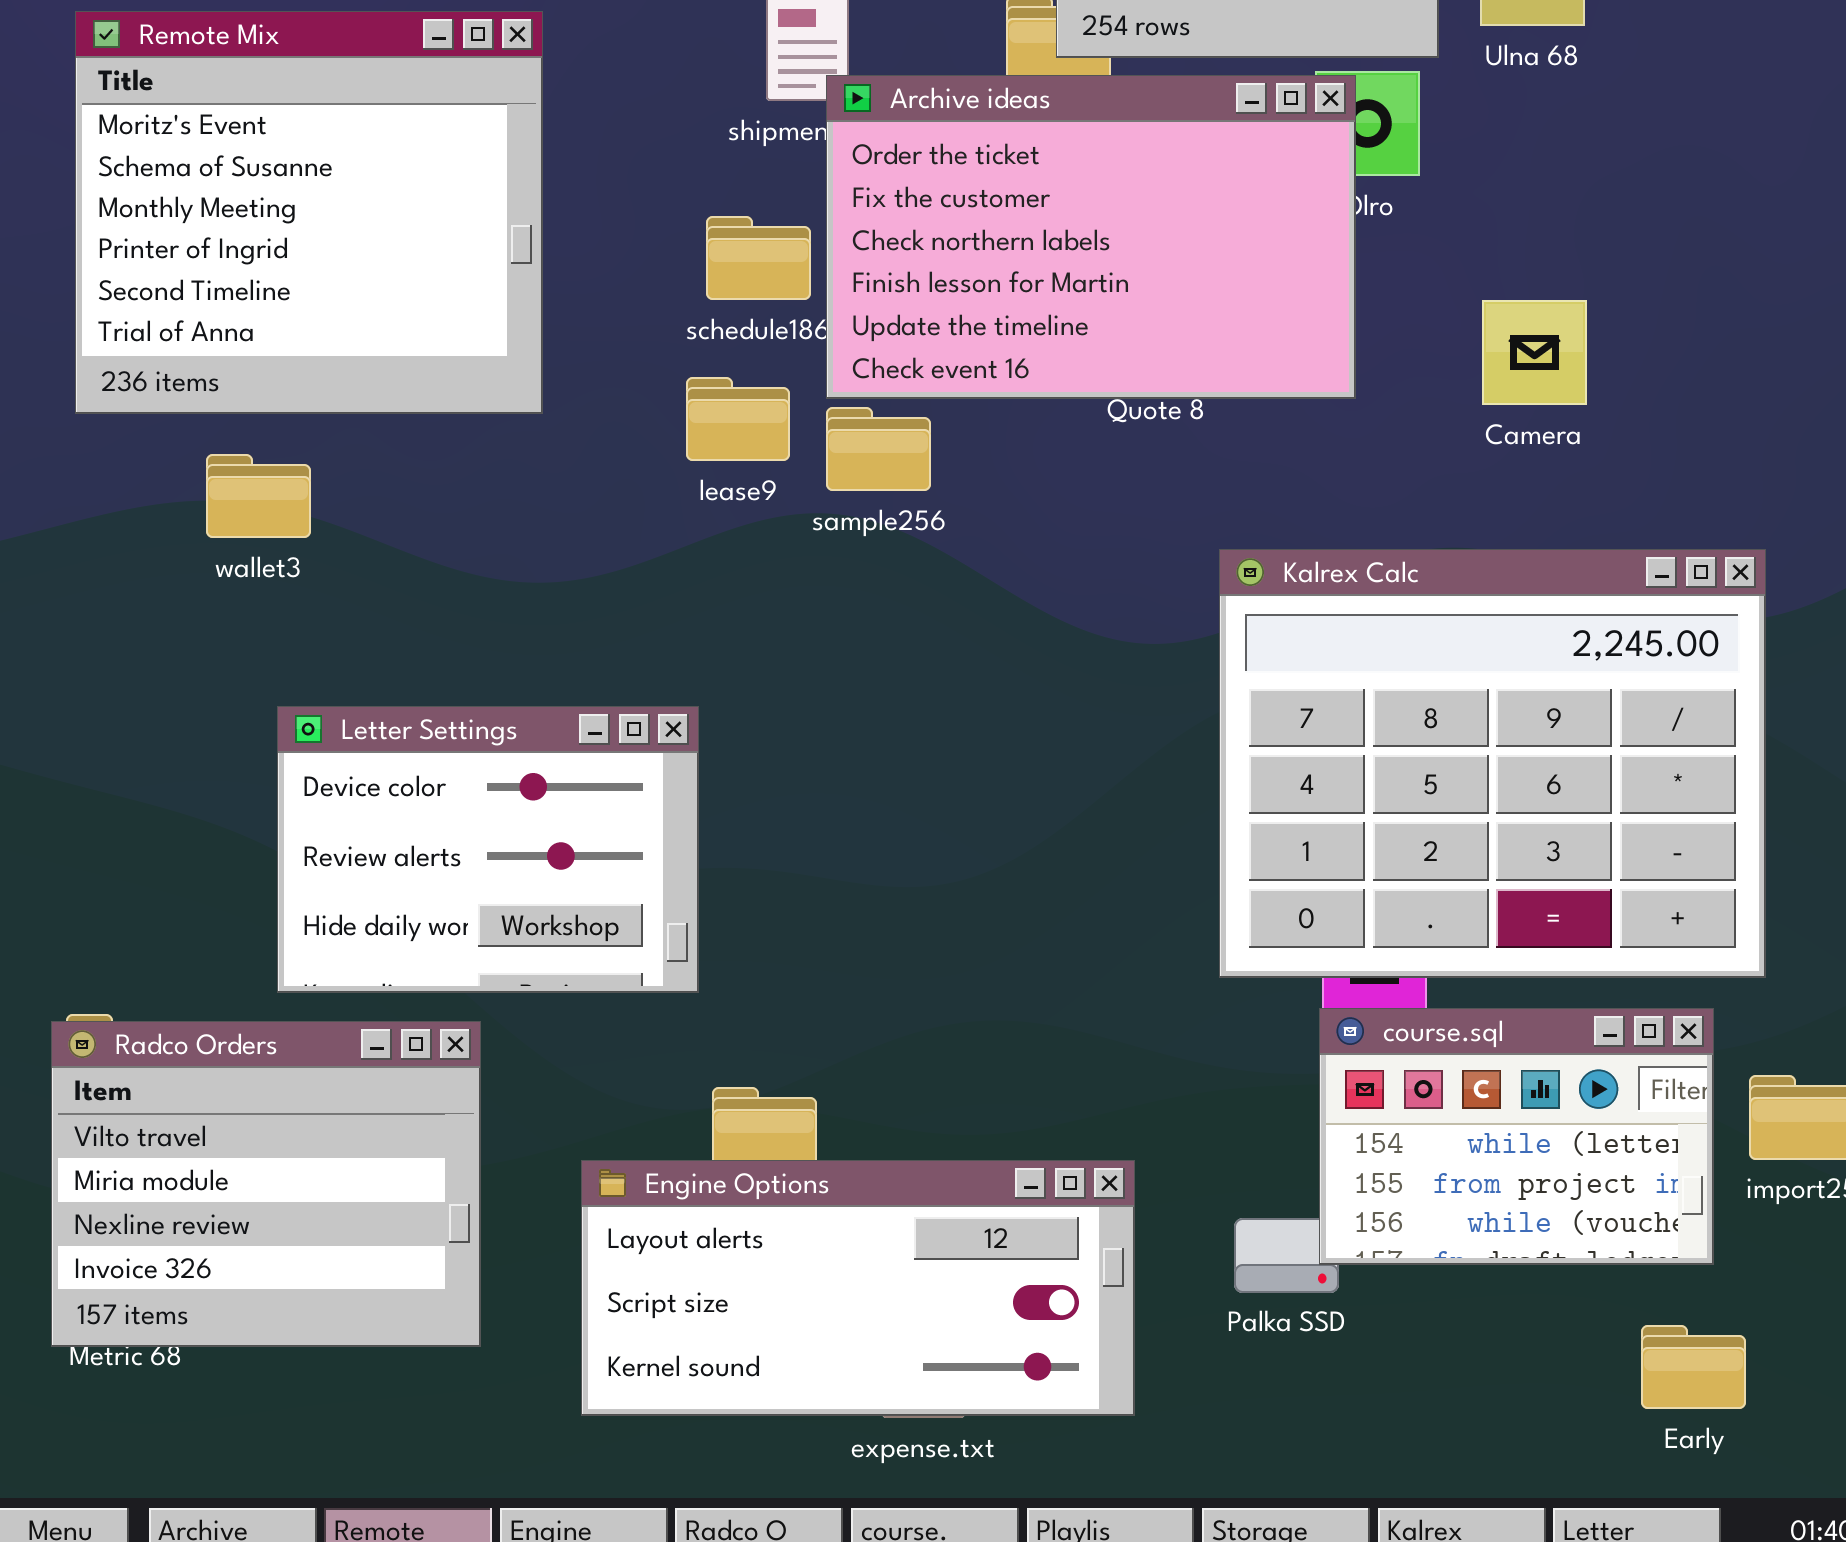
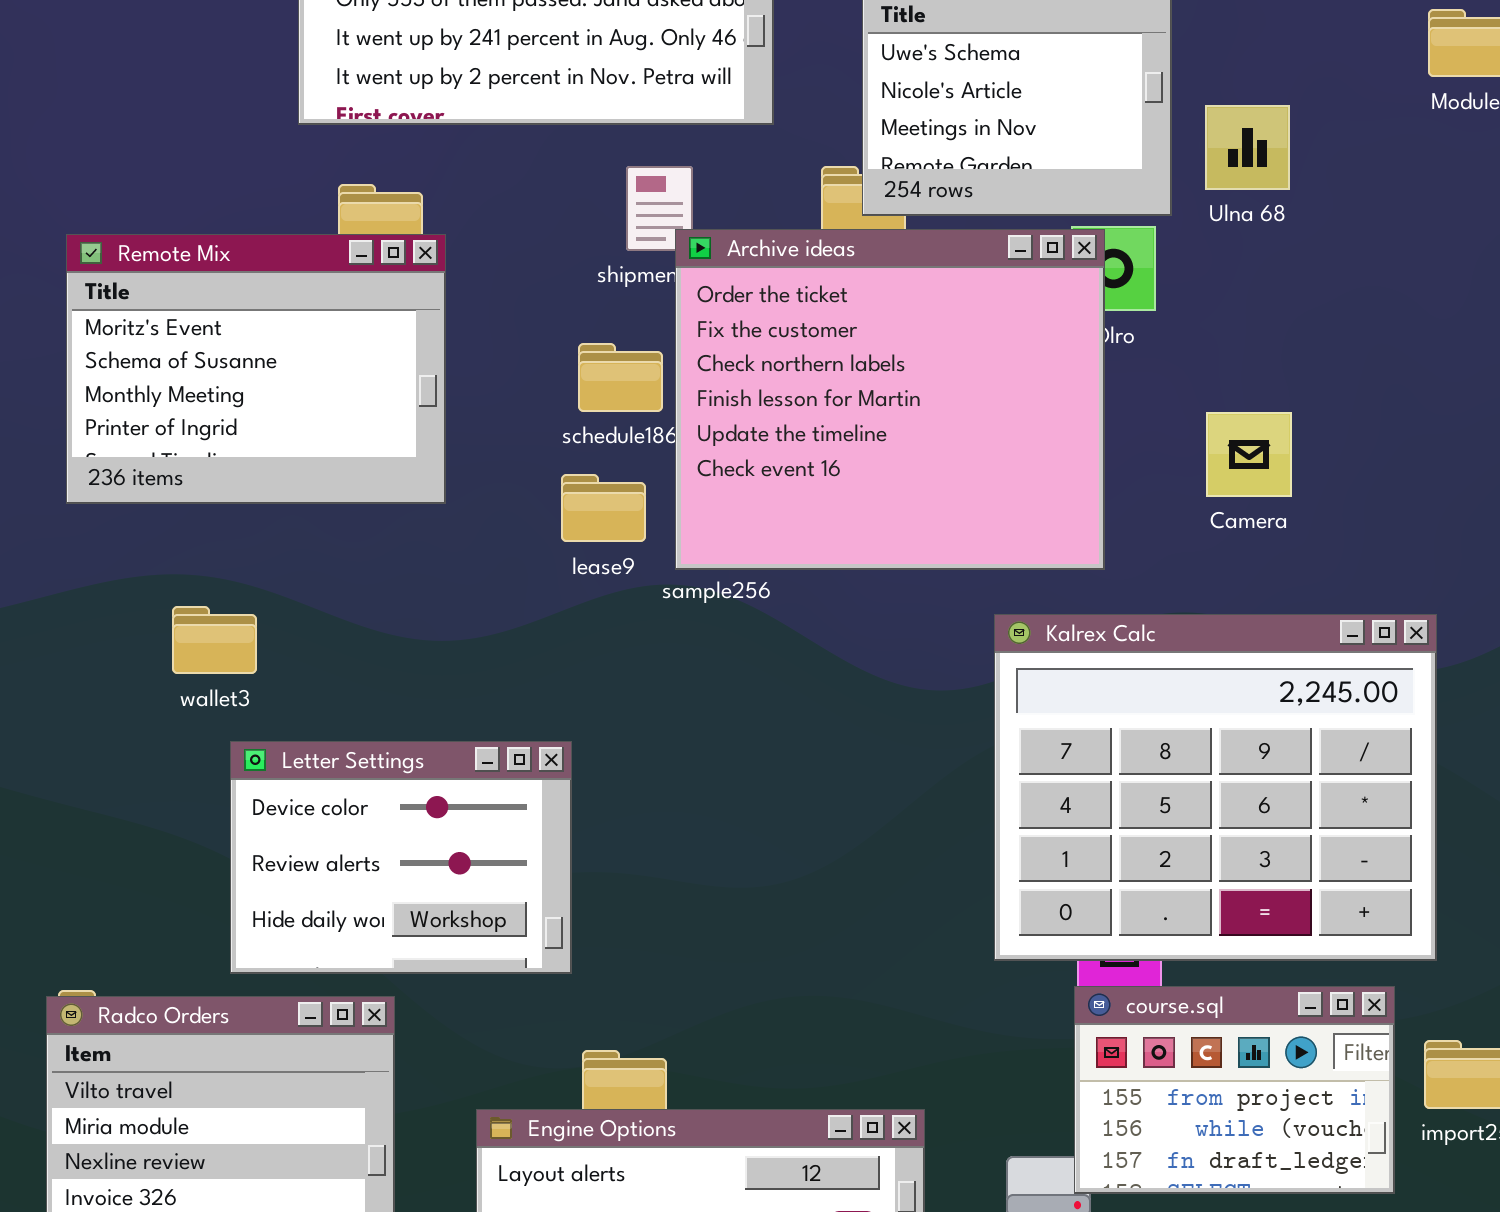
Remote Mix: [75,11,543,414] -> [66,234,446,504], resized
Archive ideas: [826,75,1356,399] -> [675,229,1105,570], resized
wallet3: [206,454,311,538] -> [172,606,257,674], moved
course.sql: [1319,1008,1714,1265] -> [1074,986,1395,1194], scrolled down 1 row

